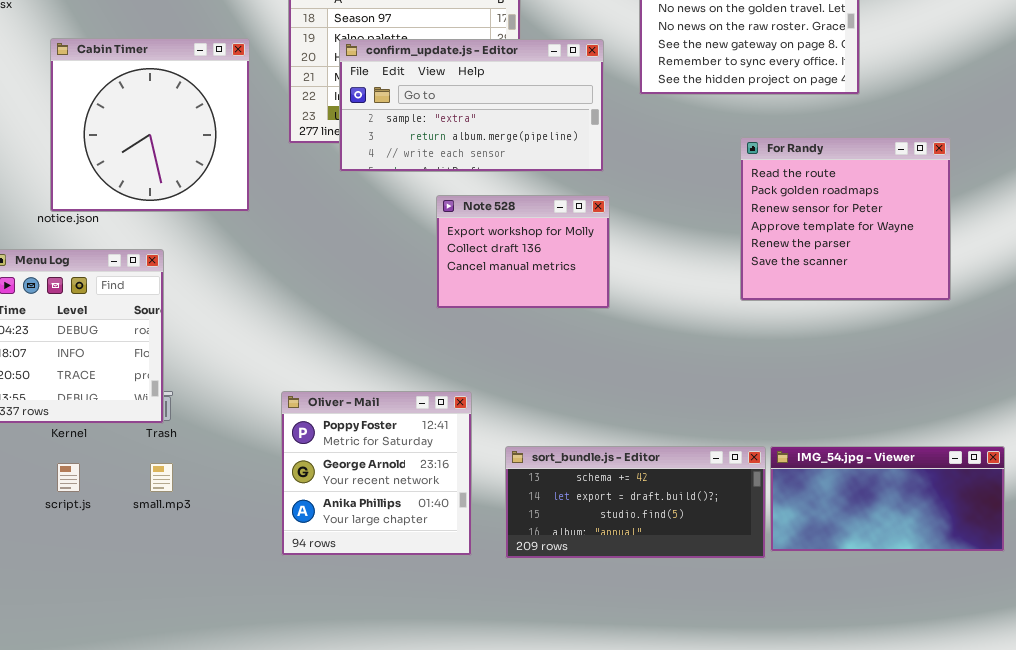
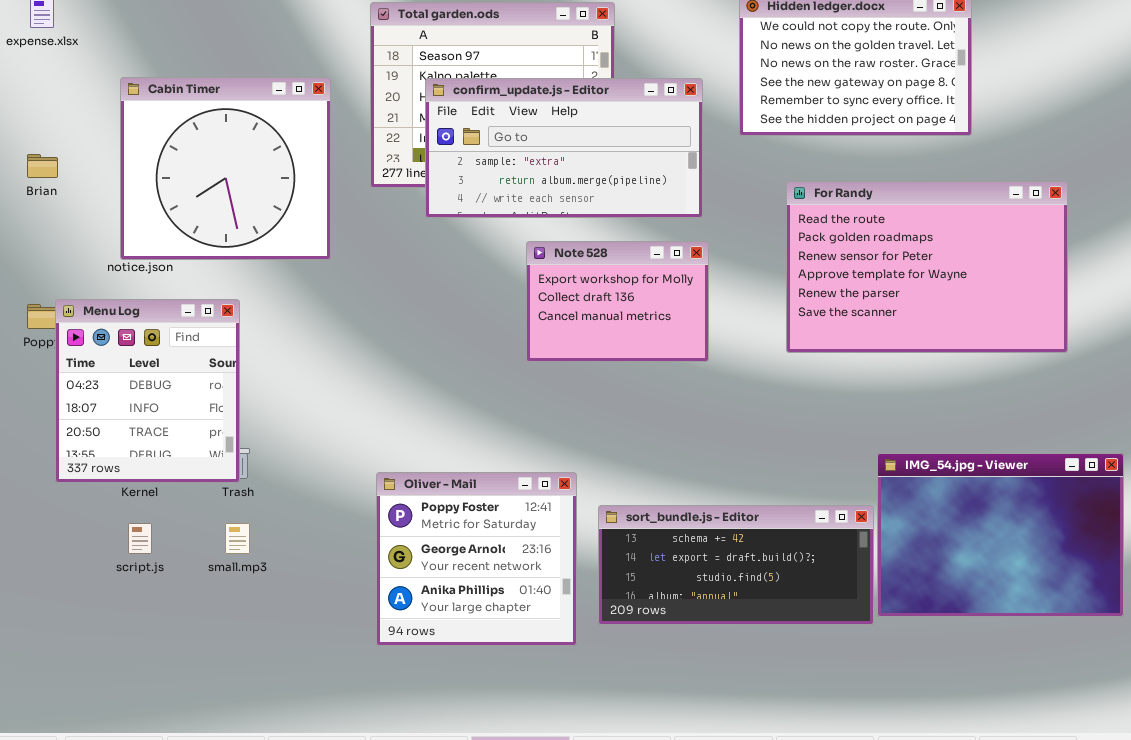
For Randy: [740,137,951,301] -> [786,181,1068,353], resized
Oliver - Mail: [281,391,472,556] -> [376,472,577,646], moved
IMG_54.jpg - Viewer: [770,446,1005,552] -> [877,453,1124,617], resized

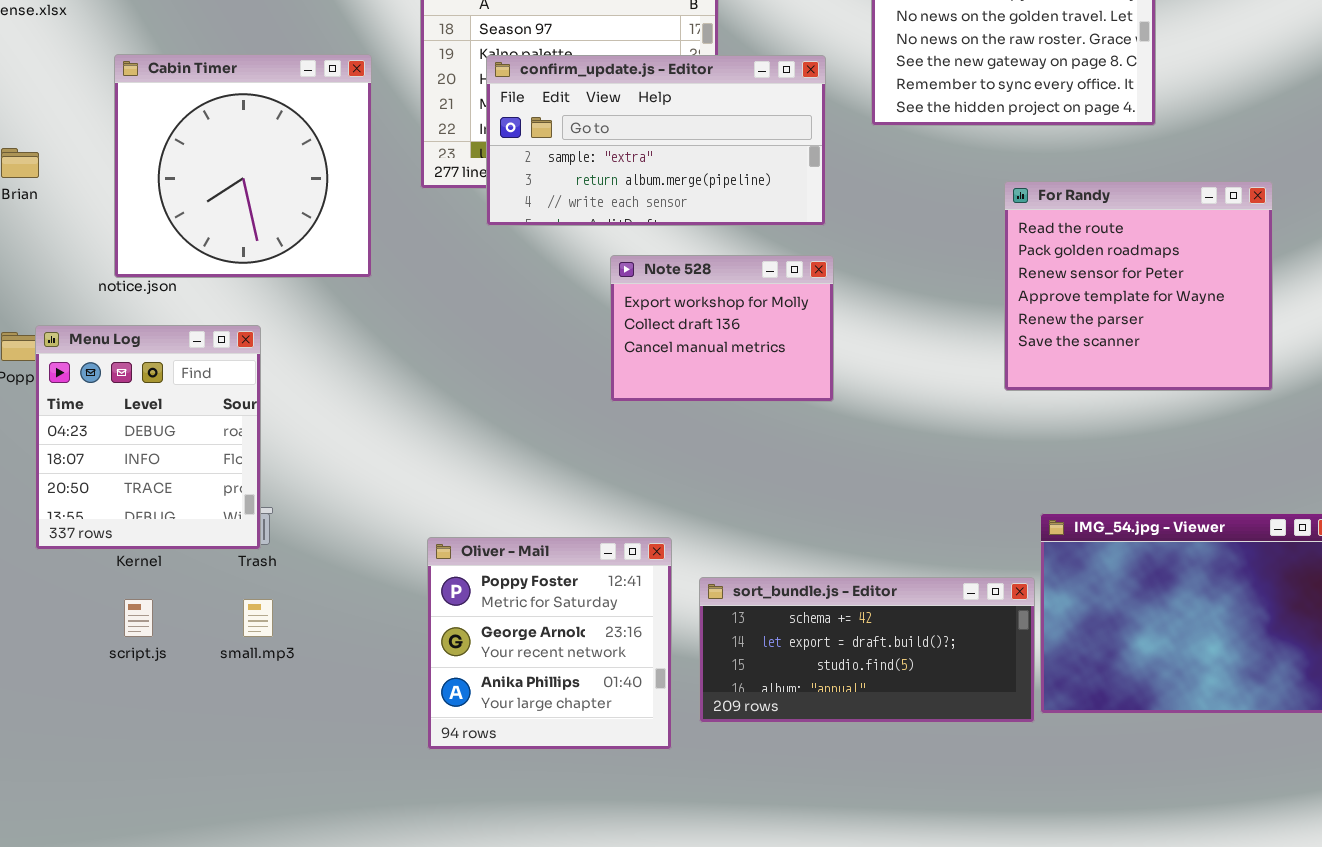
For Randy: [786,181,1068,353] -> [1004,181,1273,391], resized

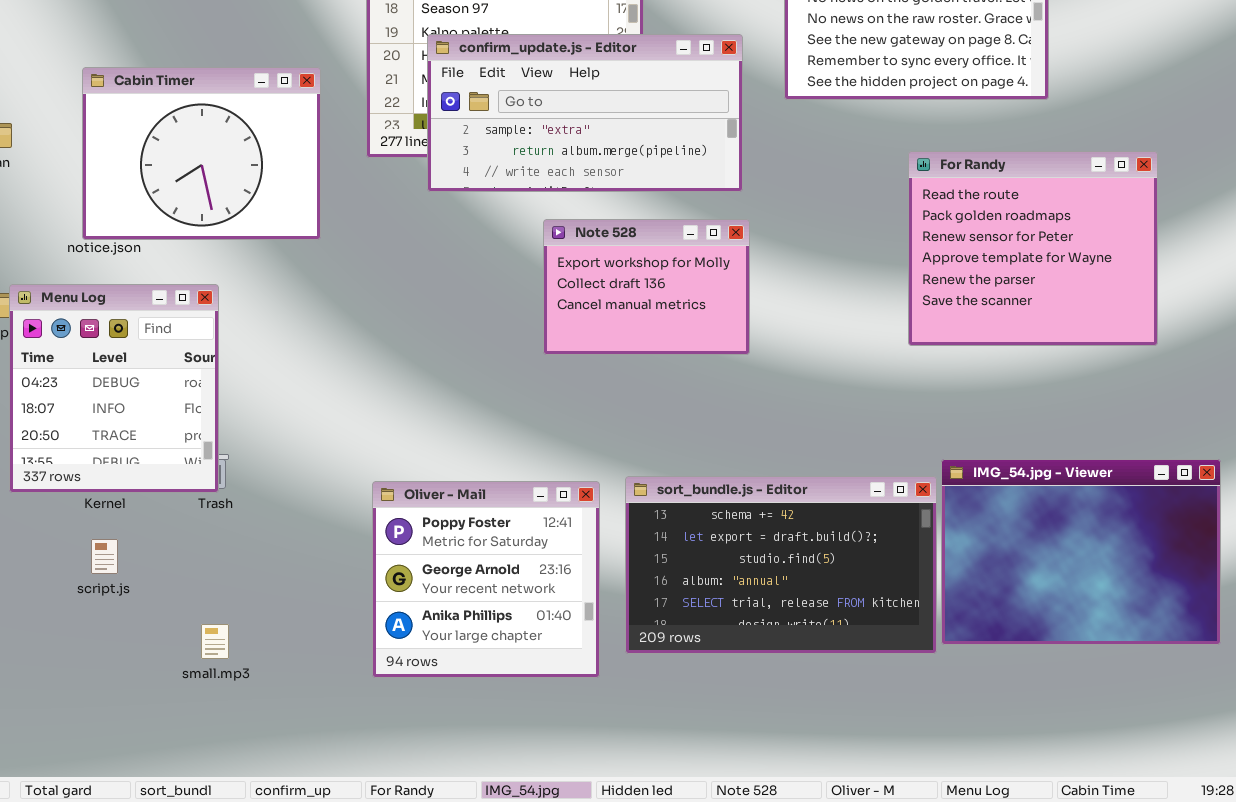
Cabin Timer: [114,54,372,278] -> [82,67,321,240], resized
sort_bundle.js - Editor: [699,577,1035,723] -> [625,476,937,654], resized
small.mp3: [243,599,273,637] -> [201,624,229,659], moved

